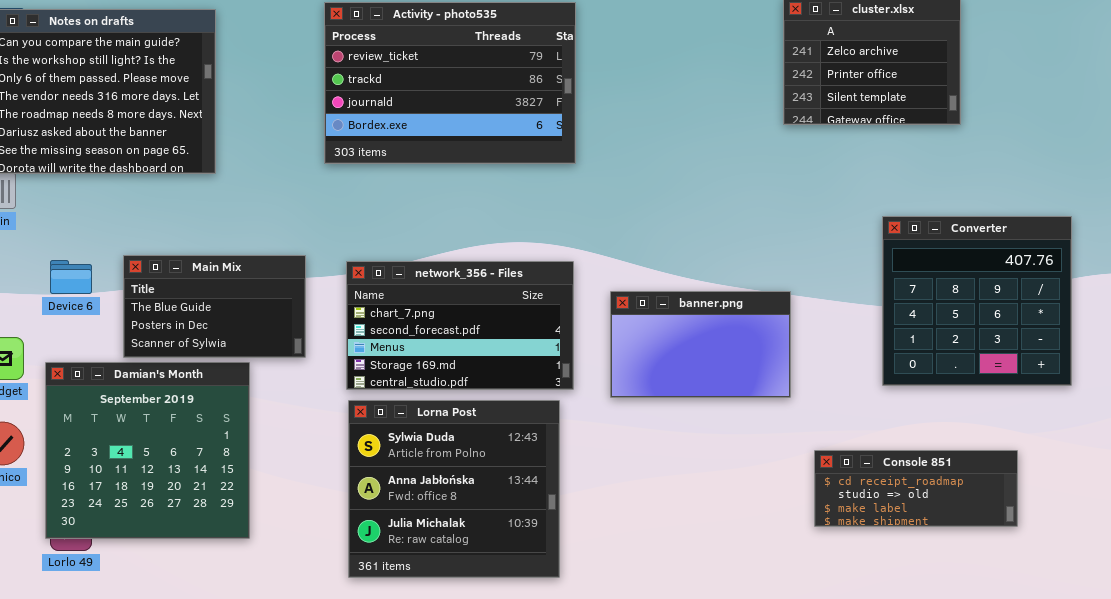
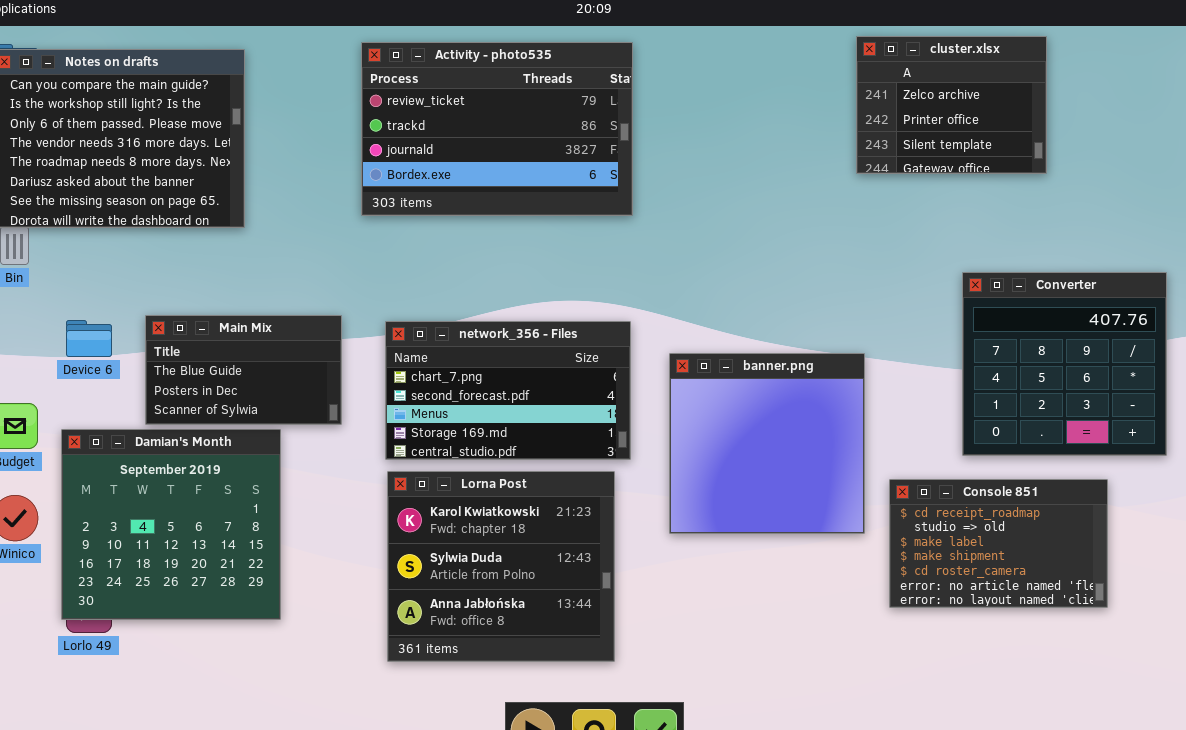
banner.png: [610,291,791,398] -> [669,353,865,534], resized
Lorna Post: [348,400,560,578] -> [387,471,615,662], scrolled up 1 row
Console 851: [814,450,1018,527] -> [889,479,1108,608], resized

